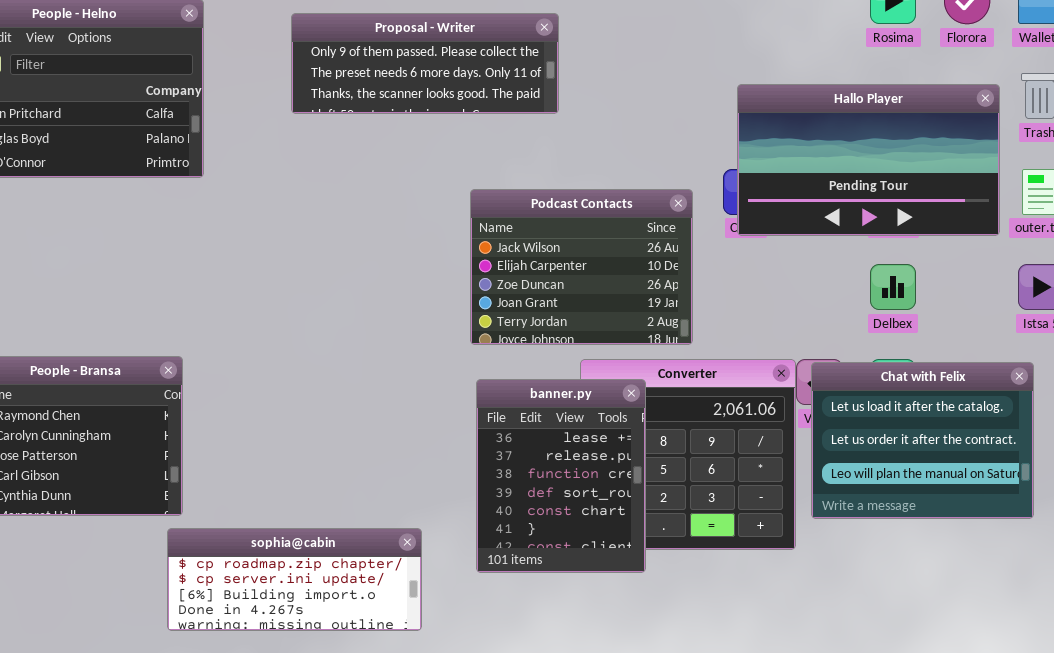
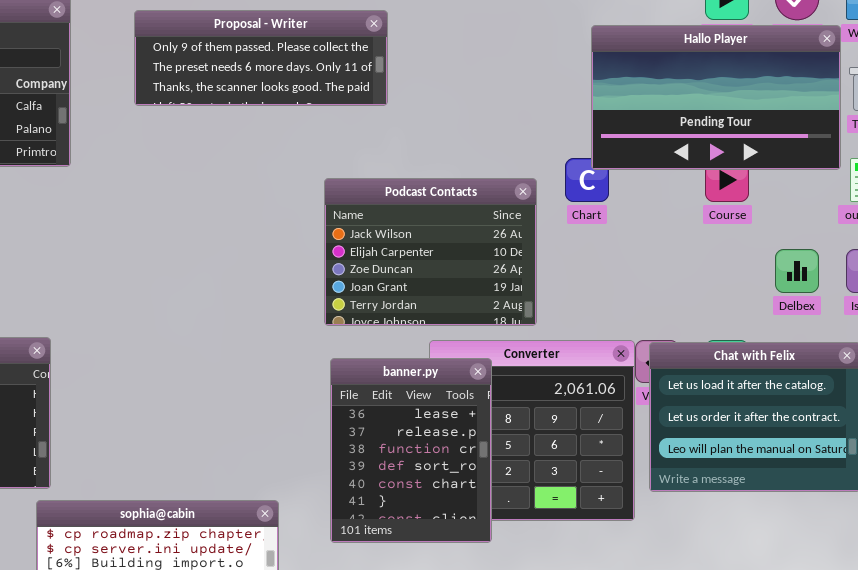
Proposal - Writer: [291,13,559,114] -> [134,10,388,106], moved
Hallo Player: [737,84,1000,236] -> [591,25,841,170], moved
Delbex: [870,264,916,310] -> [775,249,819,293], moved

